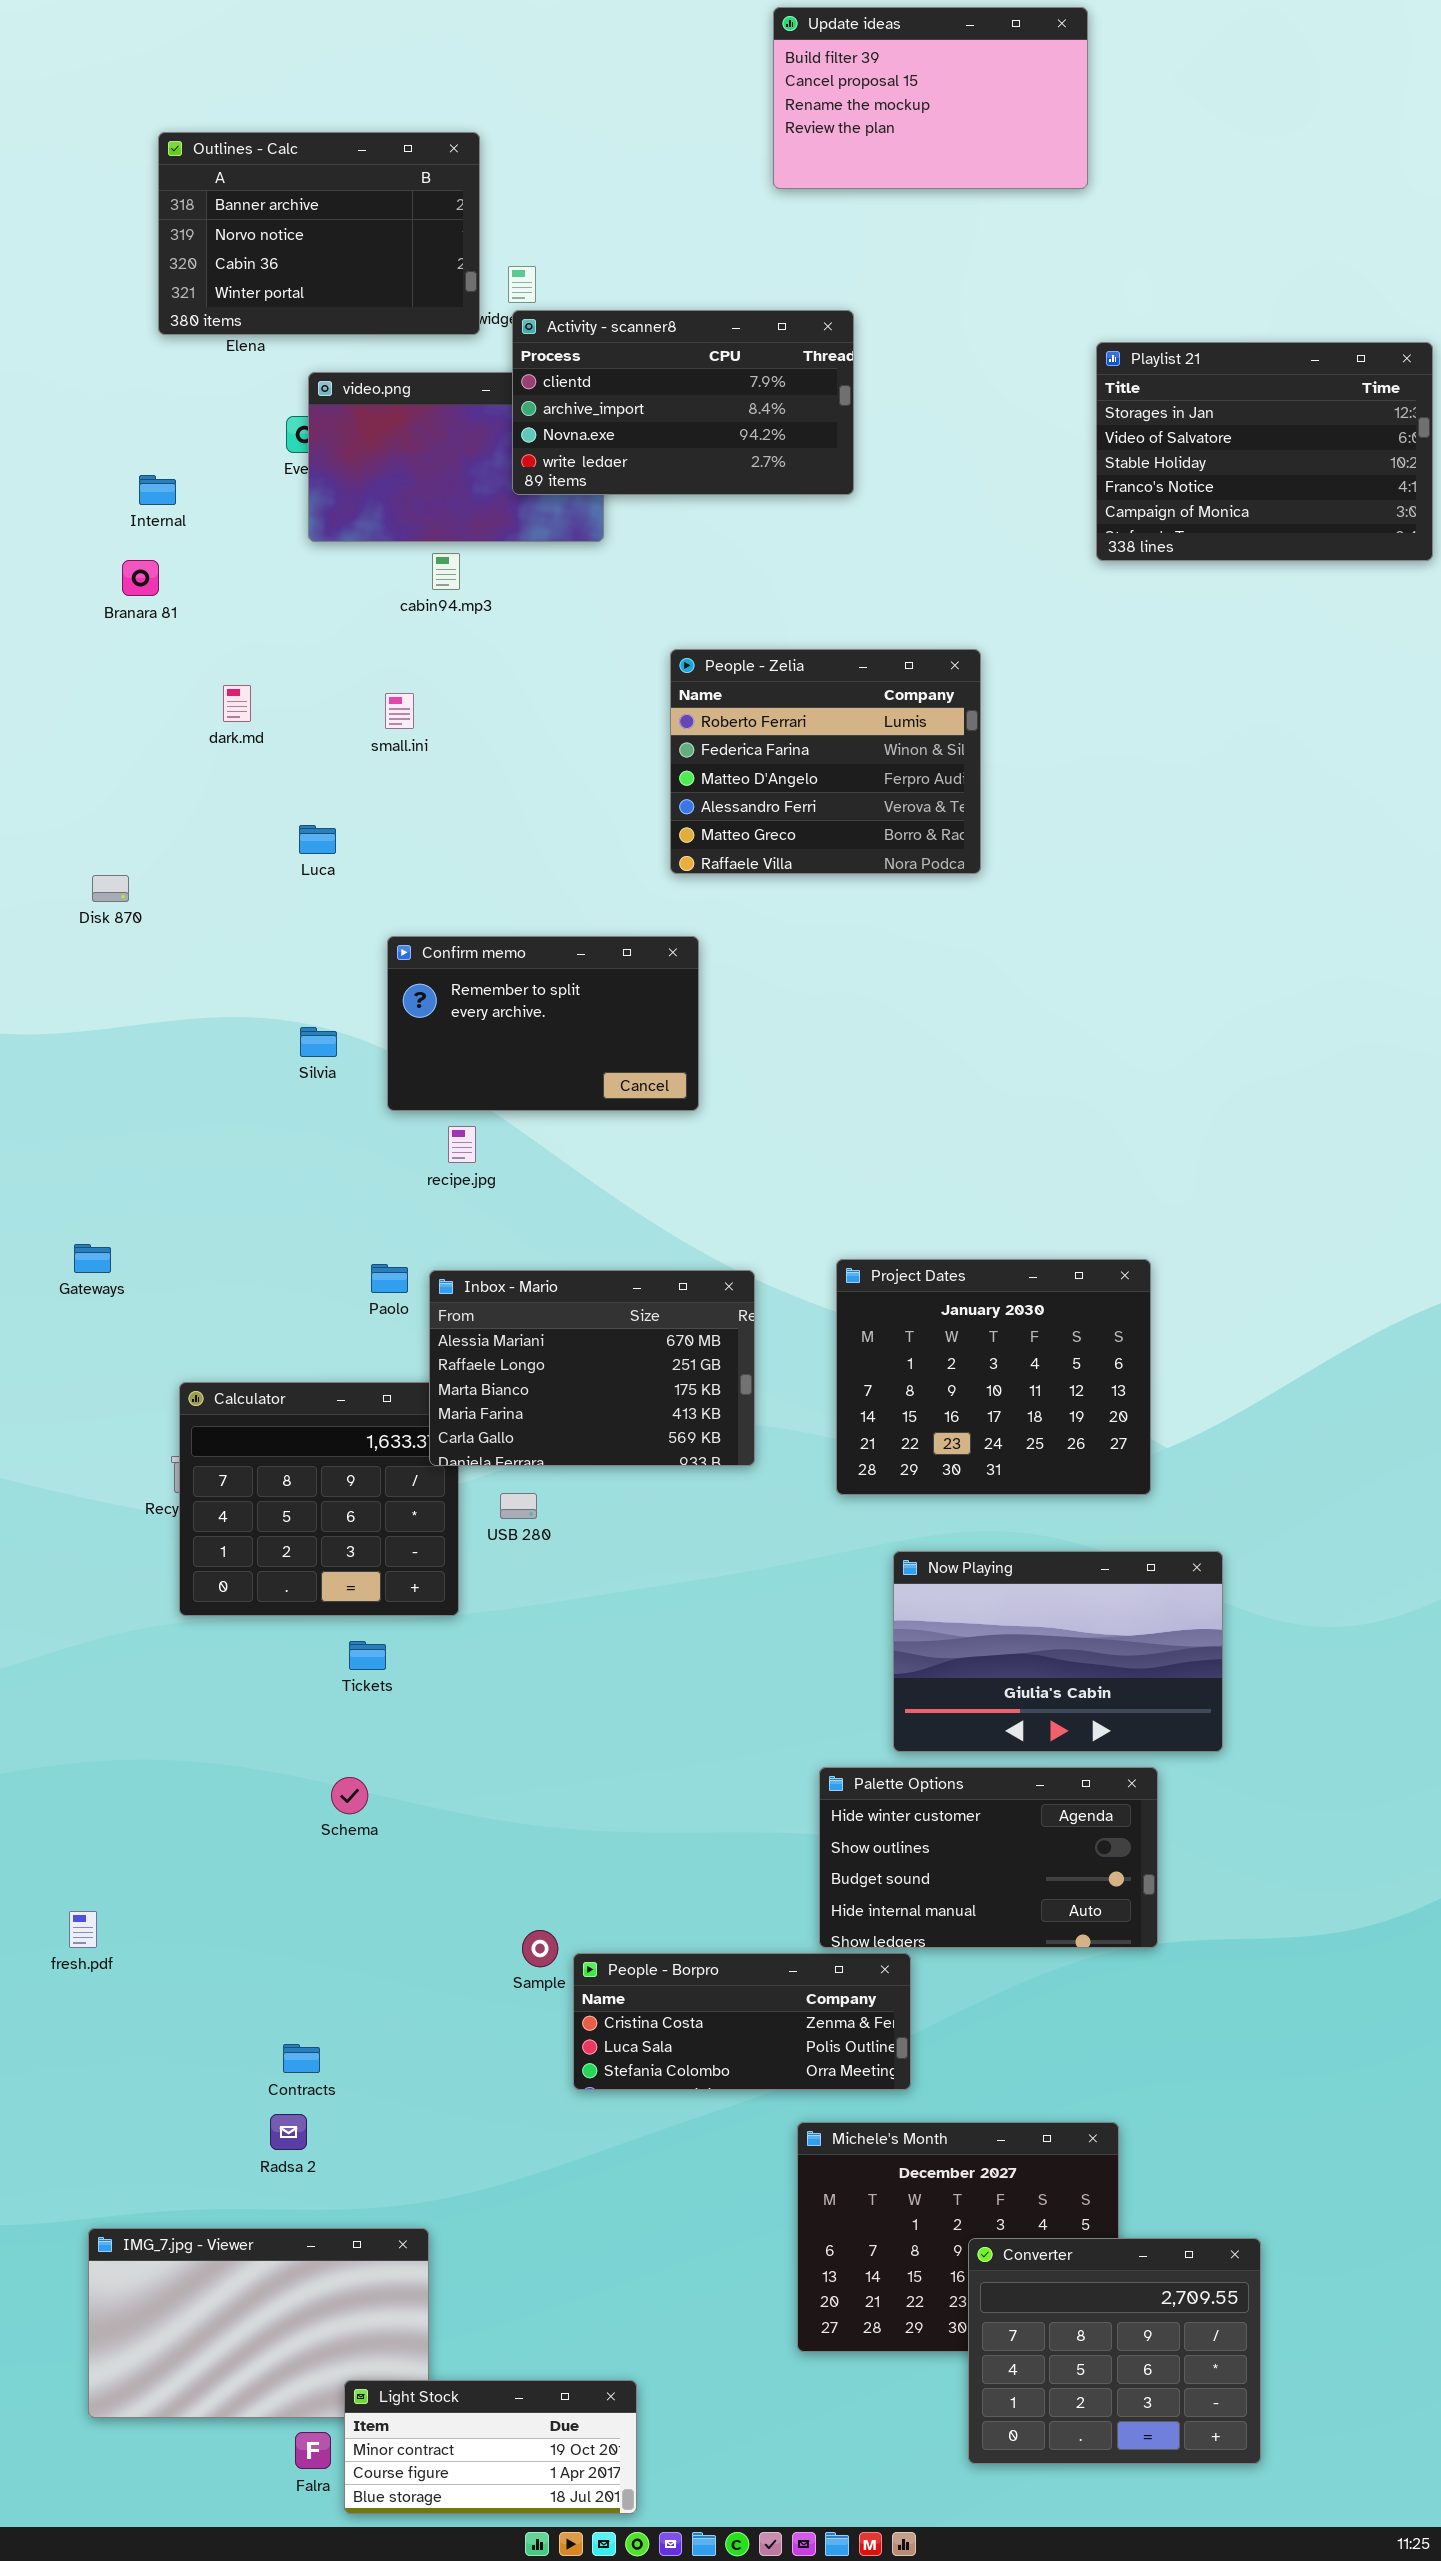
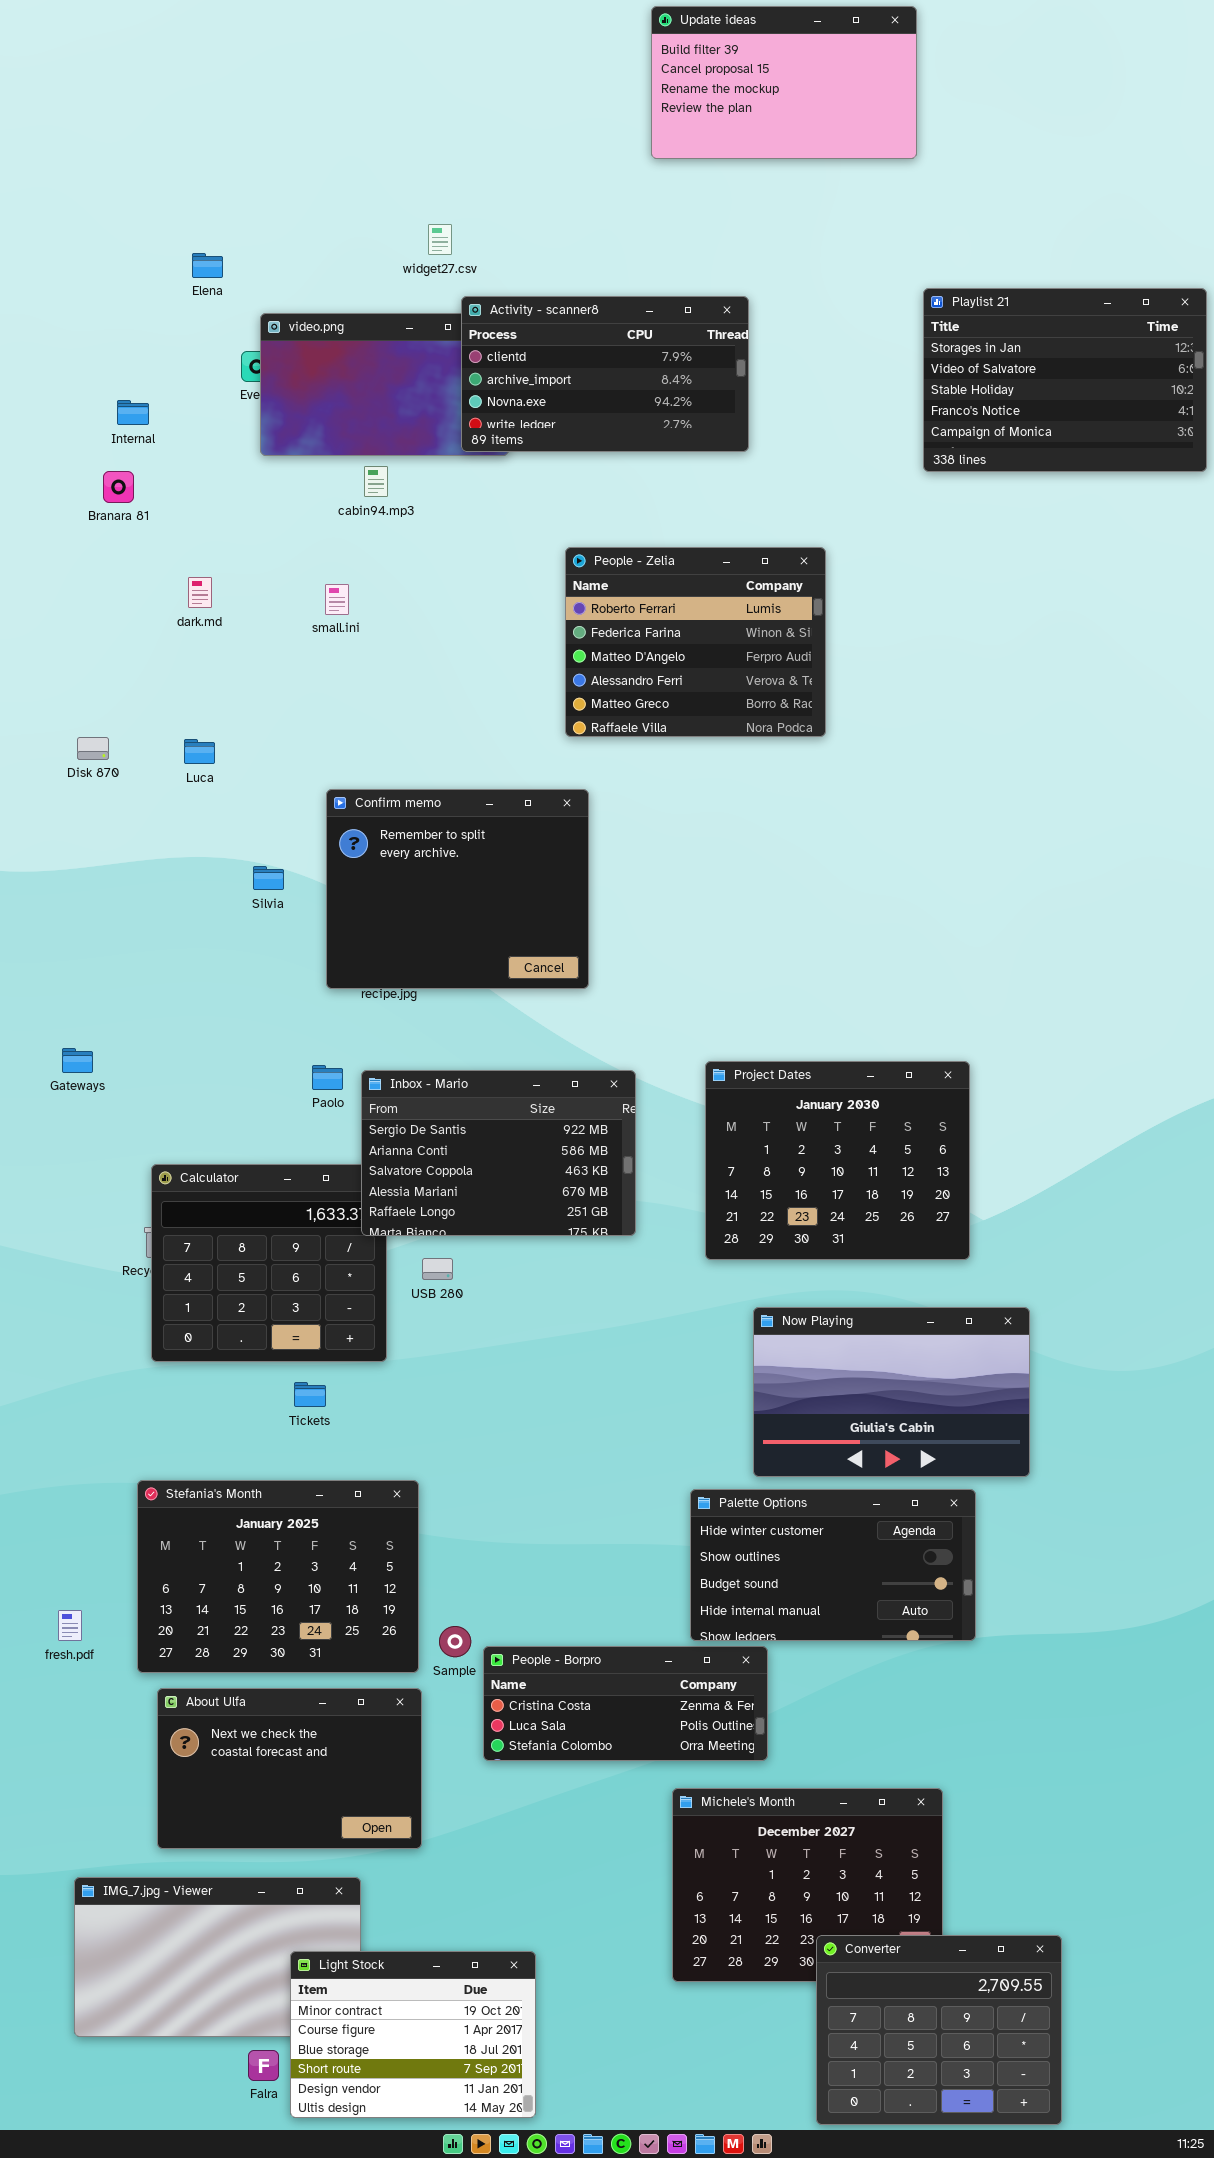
Outlines - Calc: [158,132,480,335] -> none, closed
Activity - scanner8: [512,310,854,495] -> [461,296,749,452], moved
Luca: [299,825,336,854] -> [184,739,215,764], moved
Confirm memo: [387,936,699,1111] -> [326,789,589,989], resized
Inbox - Mario: [429,1270,755,1466] -> [361,1070,636,1236], scrolled up 3 rows
Stefania's Month: none -> [137,1480,419,1673], opened
About Ulfa: none -> [157,1688,422,1849], opened
Converter: [968,2238,1261,2464] -> [816,1935,1062,2125], moved
Light Stock: [344,2380,637,2514] -> [290,1951,536,2118], resized

